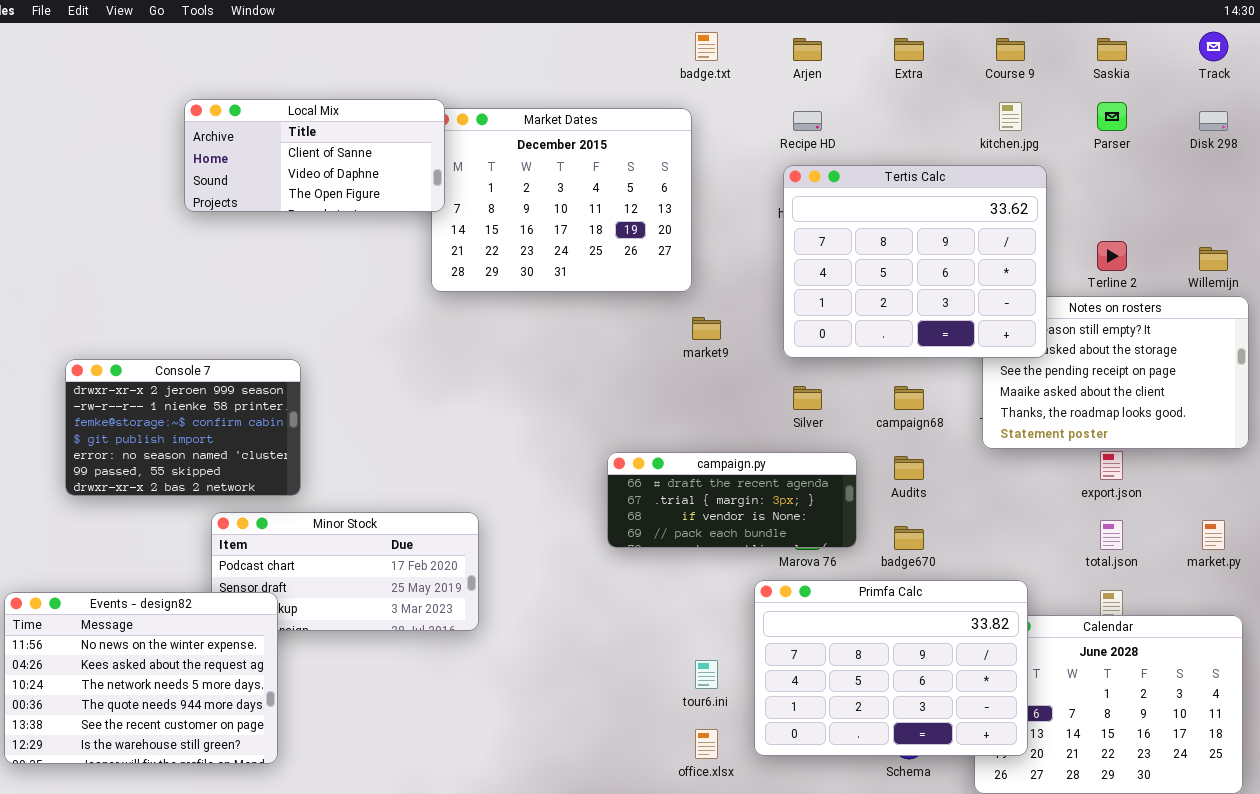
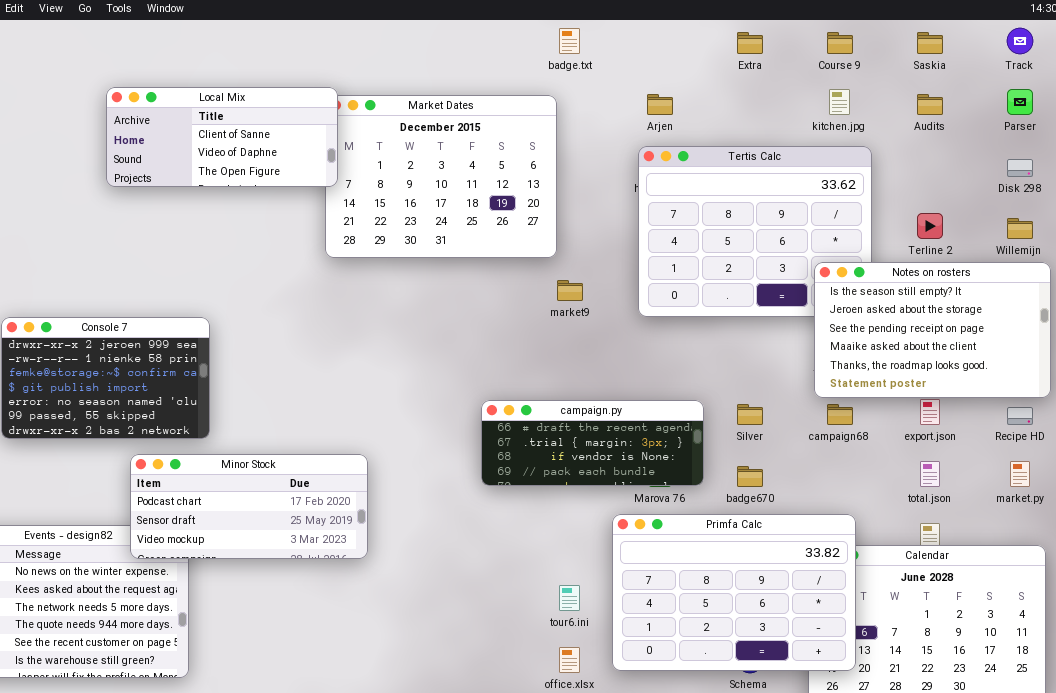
Arjen: [793,38,822,61] -> [647,94,673,115], moved
Parser: [1097,102,1127,131] -> [1007,89,1033,115], moved
Recipe HD: [793,111,822,131] -> [1007,407,1033,425], moved
Disk 298: [1199,111,1228,131] -> [1007,159,1033,177], moved
Notes on rosters: [982,296,1249,449] -> [814,262,1051,398], raised
Silver: [793,386,822,410] -> [737,404,763,425], moved
campaign68: [894,386,924,410] -> [827,404,853,425], moved
Audits: [894,456,924,480] -> [917,94,943,115], moved
Minor Stock: [211,512,479,631] -> [130,454,368,559], raised

